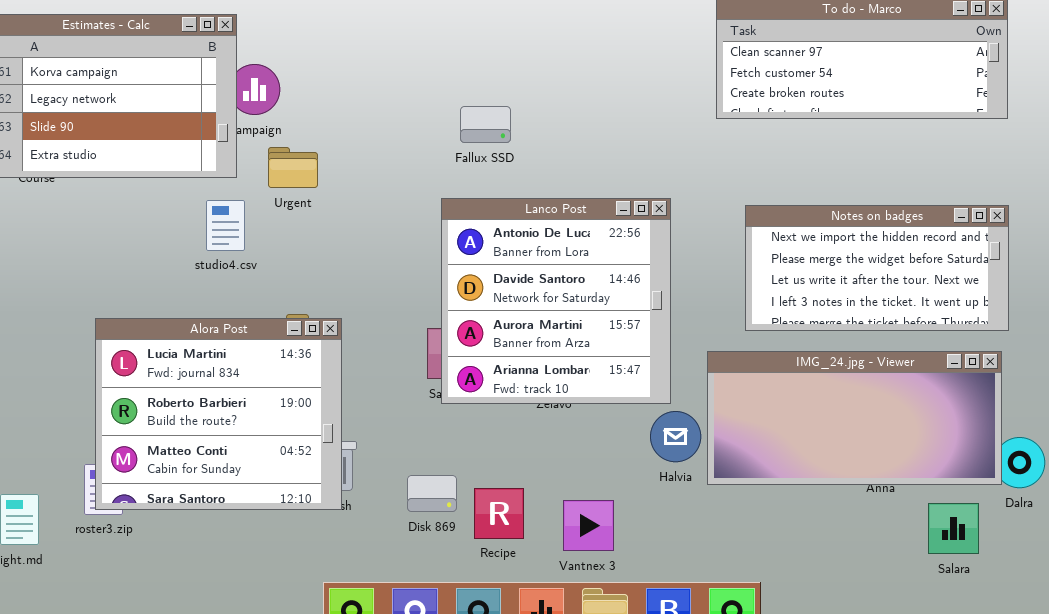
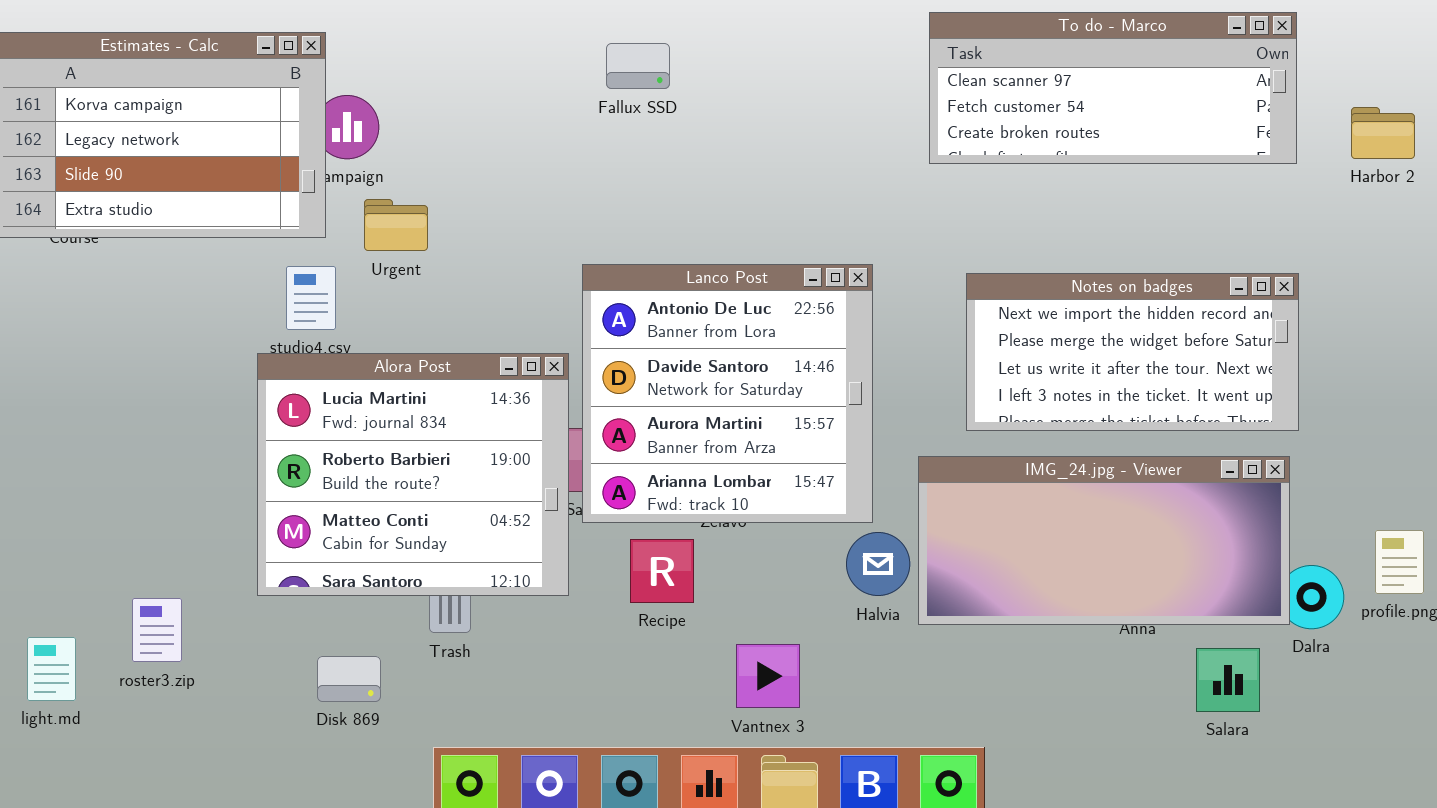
Fallux SSD: [460,106,511,143] -> [606,43,670,89], moved
Alora Post: [95,318,342,510] -> [257,353,569,596], moved
Disk 869: [407,475,457,512] -> [317,656,381,702], moved
Recipe: [474,488,524,539] -> [630,539,694,603], moved

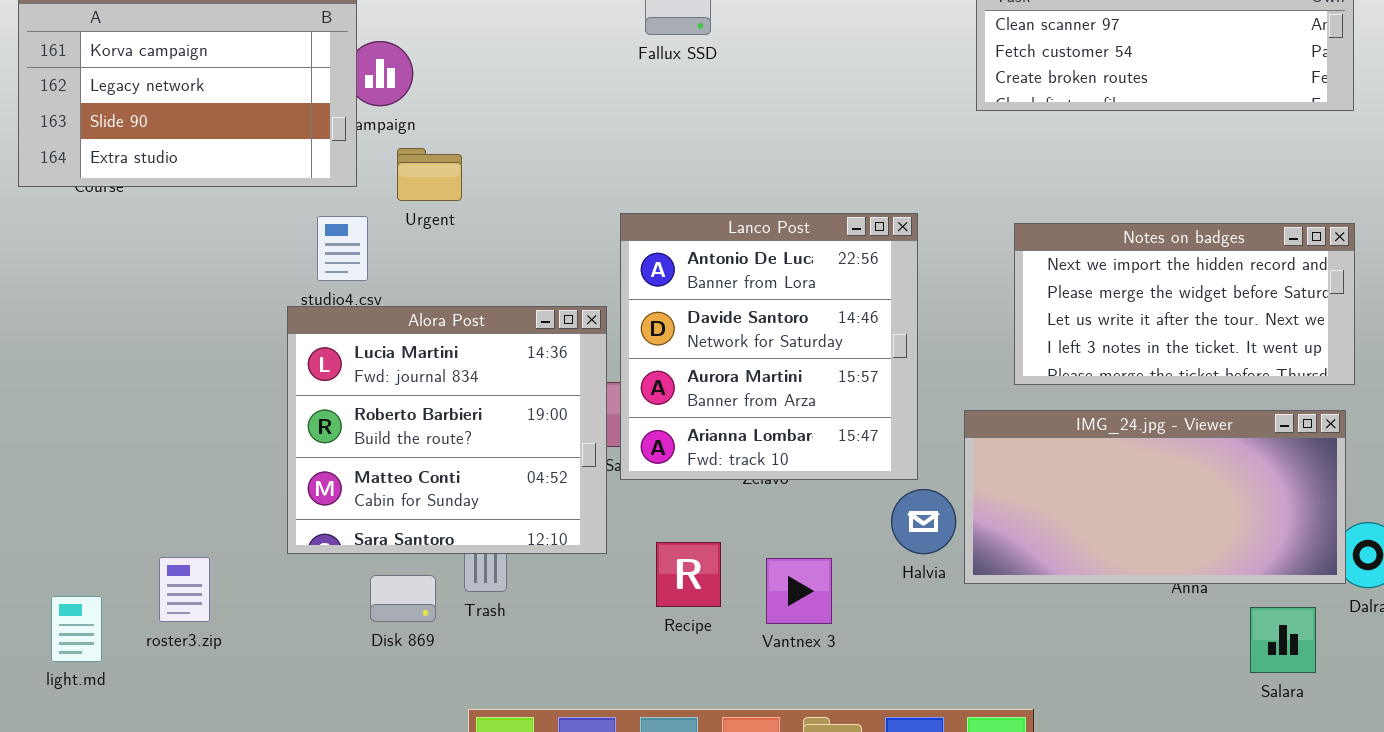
Recipe: [630,539,694,603] -> [656,542,721,607], moved
Vantnex 3: [736,644,800,708] -> [766,558,832,624], moved
Disk 869: [317,656,381,702] -> [370,575,436,622], moved

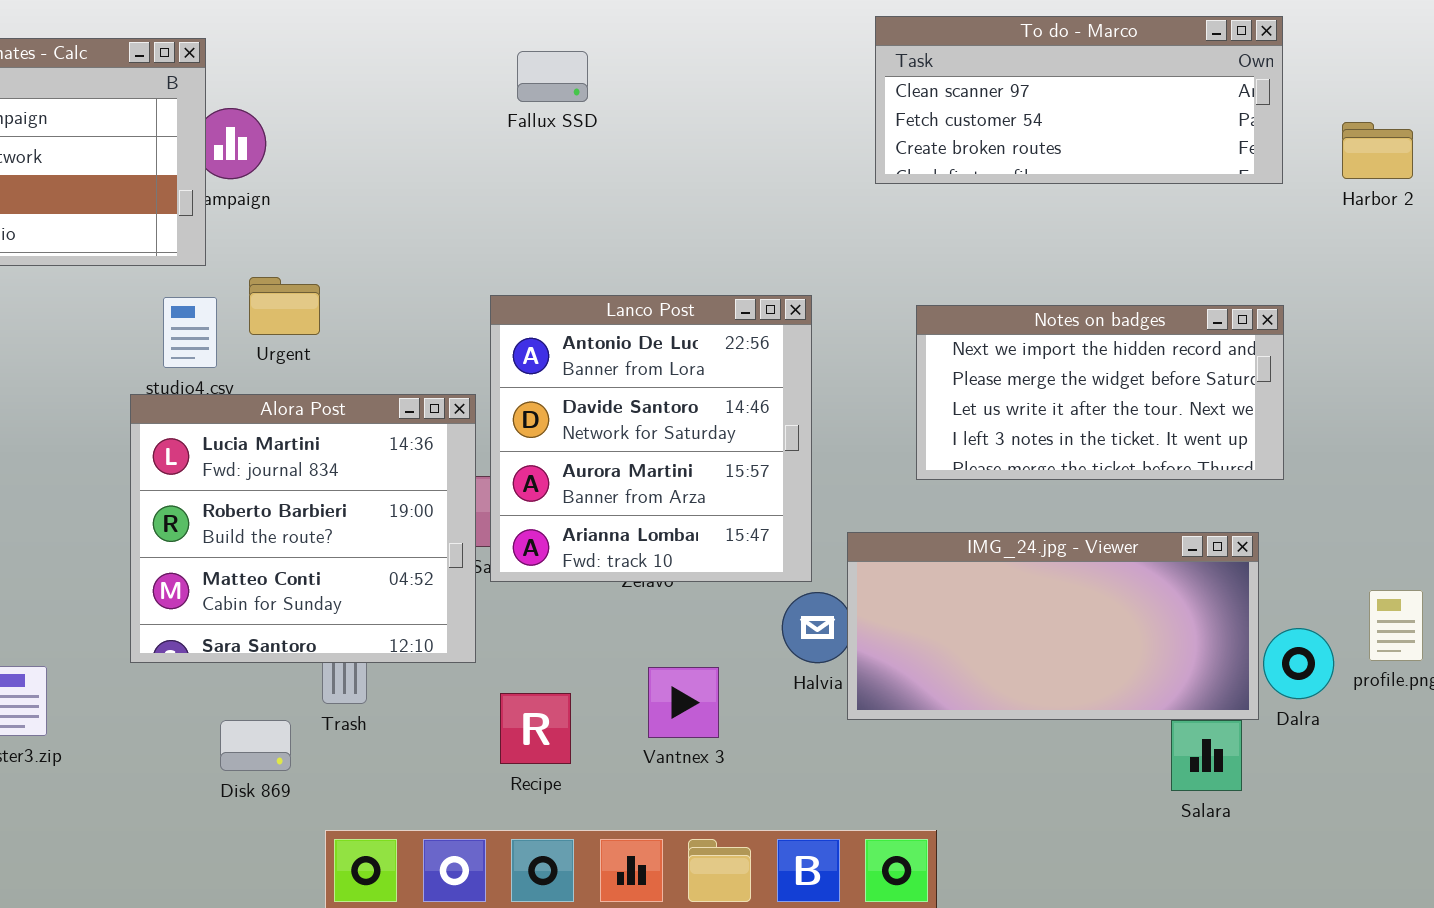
Urgent: [397,148,462,201] -> [249,277,320,335], moved
IMG_24.jpg - Viewer: [964,410,1346,584] -> [847,532,1259,720], moved
Recipe: [656,542,721,607] -> [500,693,571,764], moved
Disk 869: [370,575,436,622] -> [220,720,291,771], moved

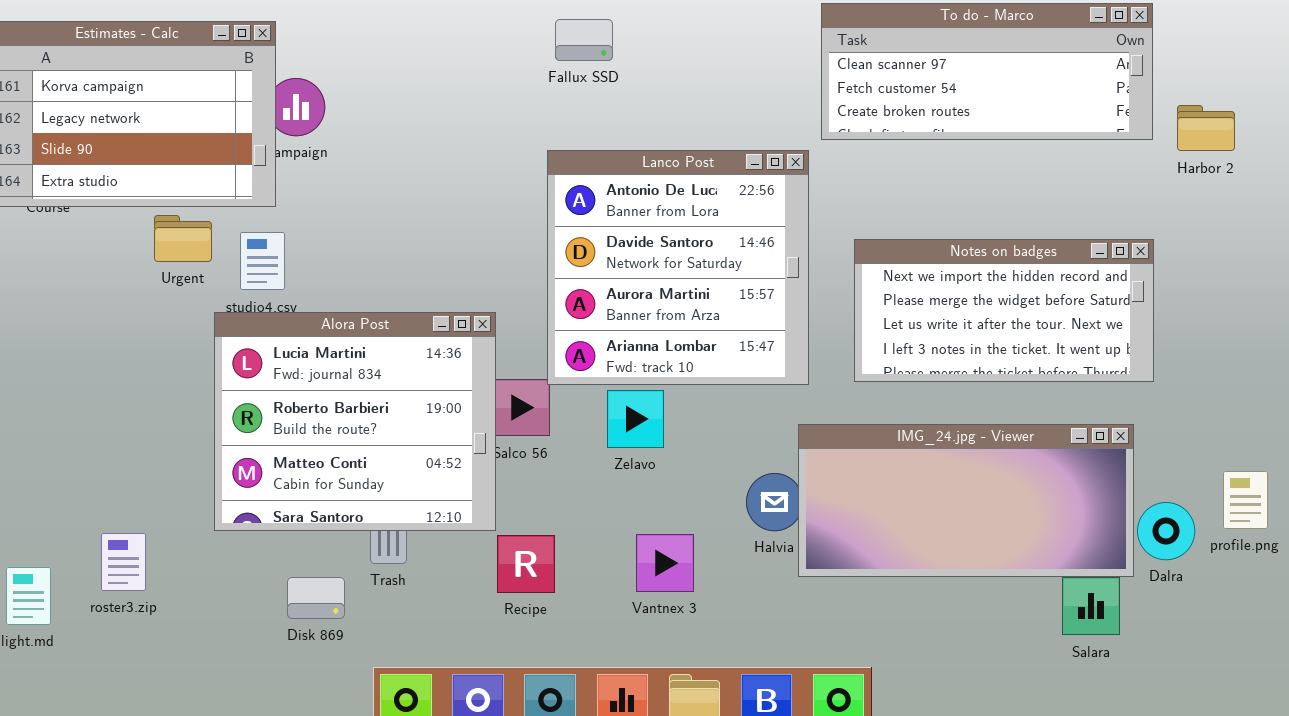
Fallux SSD: [517,51,588,102] -> [555,19,613,61], moved
Harbor 2: [1342,122,1413,179] -> [1177,105,1235,151], moved
Urgent: [249,277,320,335] -> [154,215,212,262], moved
Lanco Post: [490,295,812,582] -> [547,150,809,385], moved
Recipe: [500,693,571,764] -> [497,535,555,593], moved

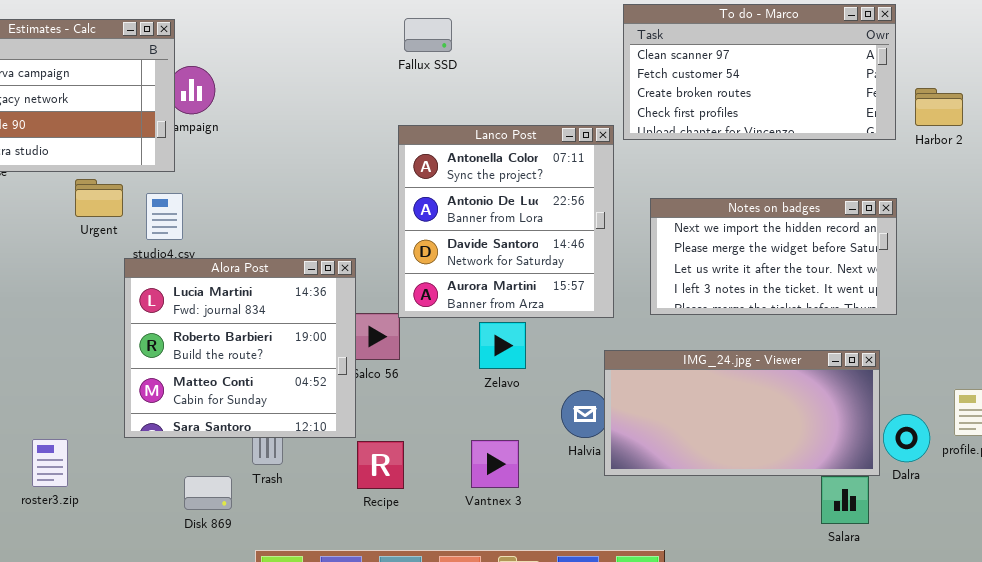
To do - Marco: [821,3,1153,140] -> [623,4,896,140], resized
Lanco Post: [547,150,809,385] -> [398,125,614,318], scrolled up 1 row
Zelavo: [607,390,664,448] -> [479,322,526,369], moved

